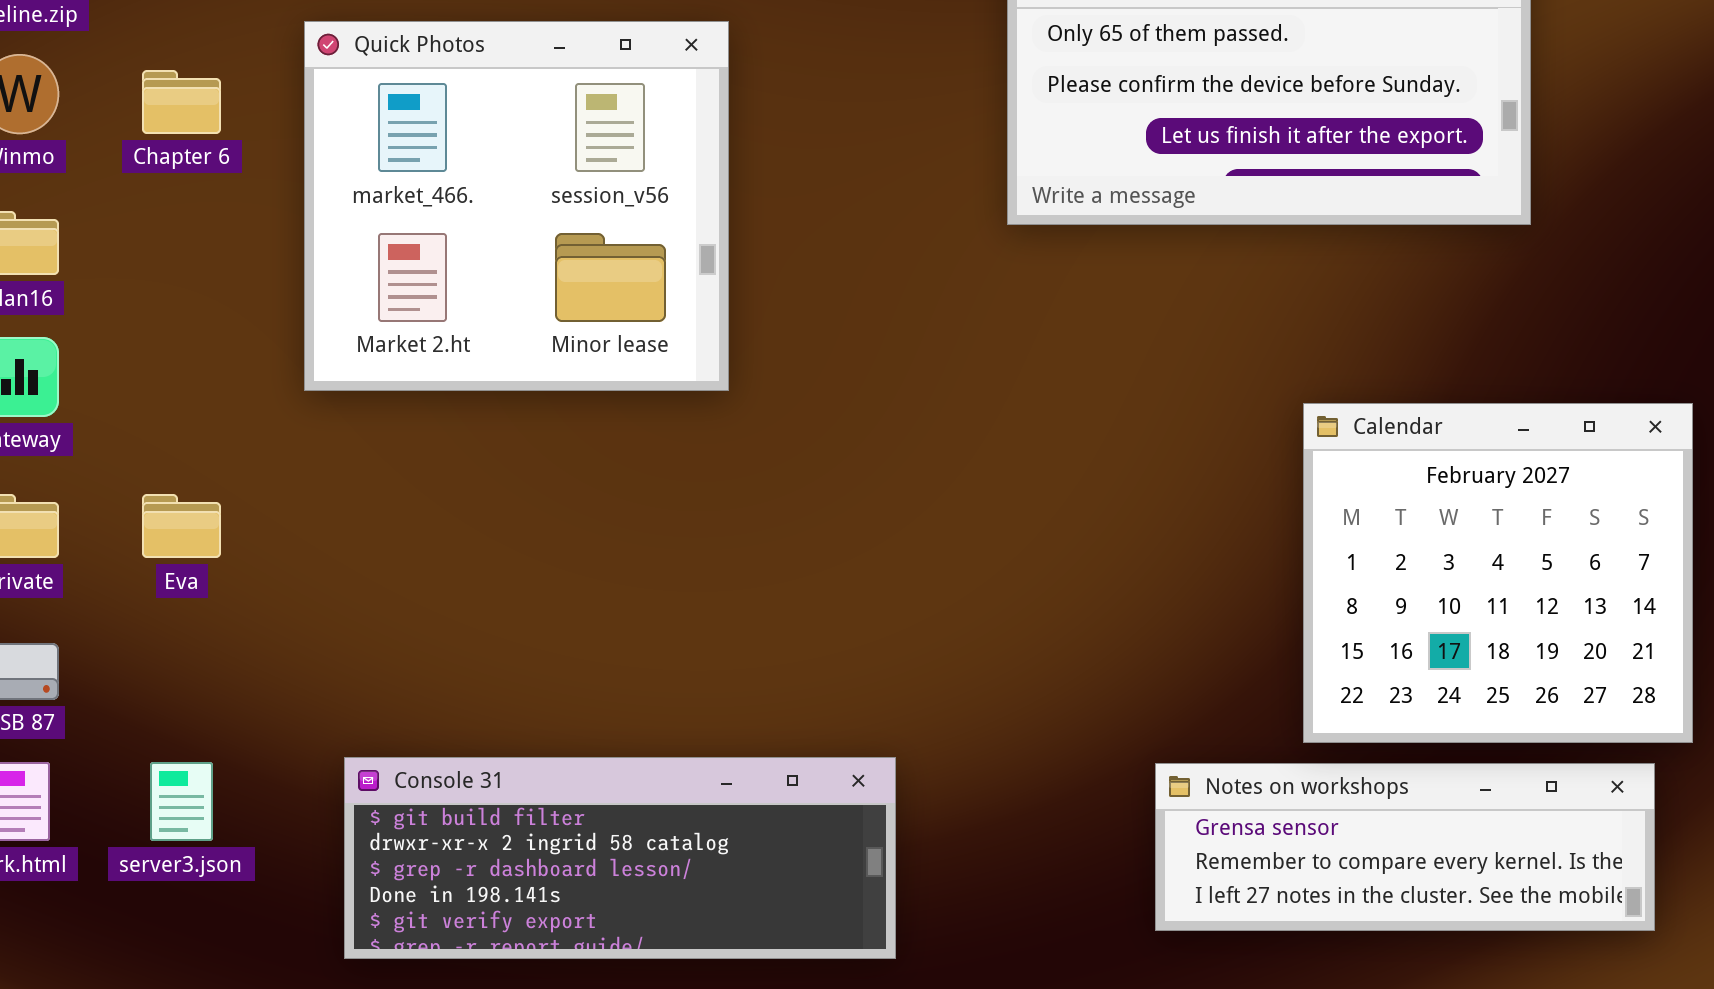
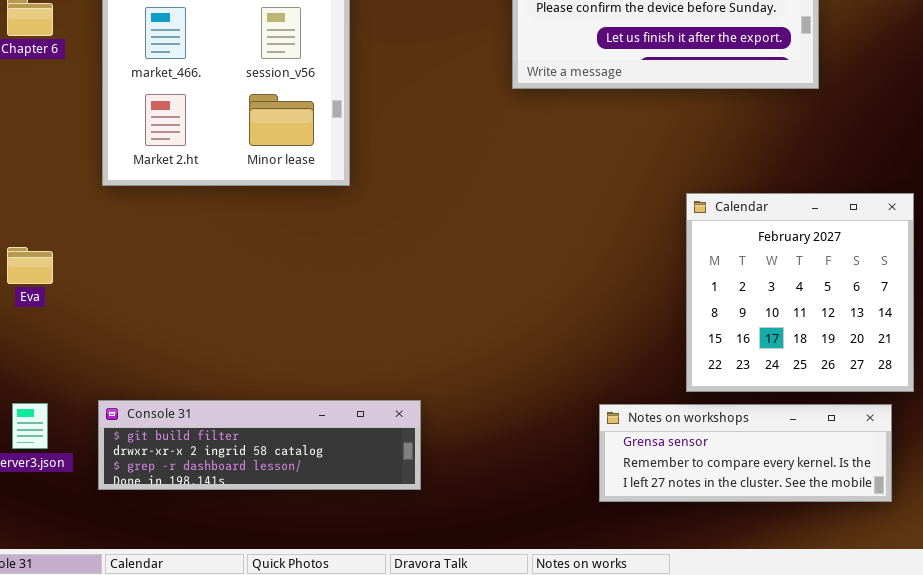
Console 31: [344,757,896,959] -> [98,400,421,490], moved, resized

